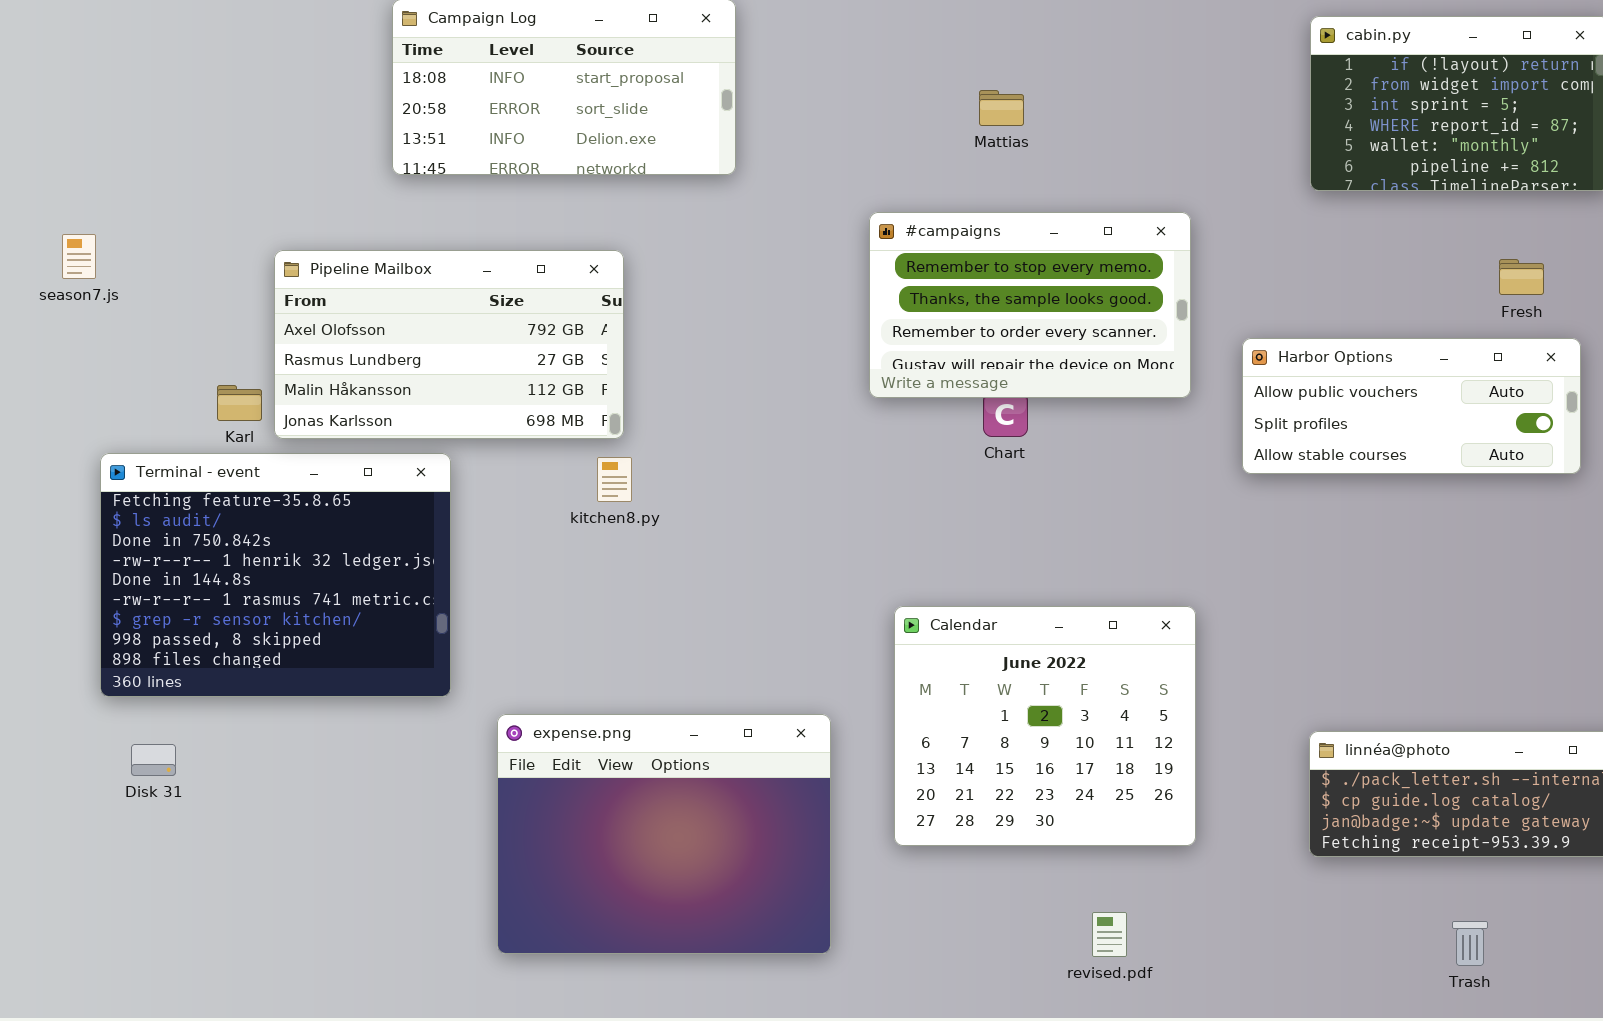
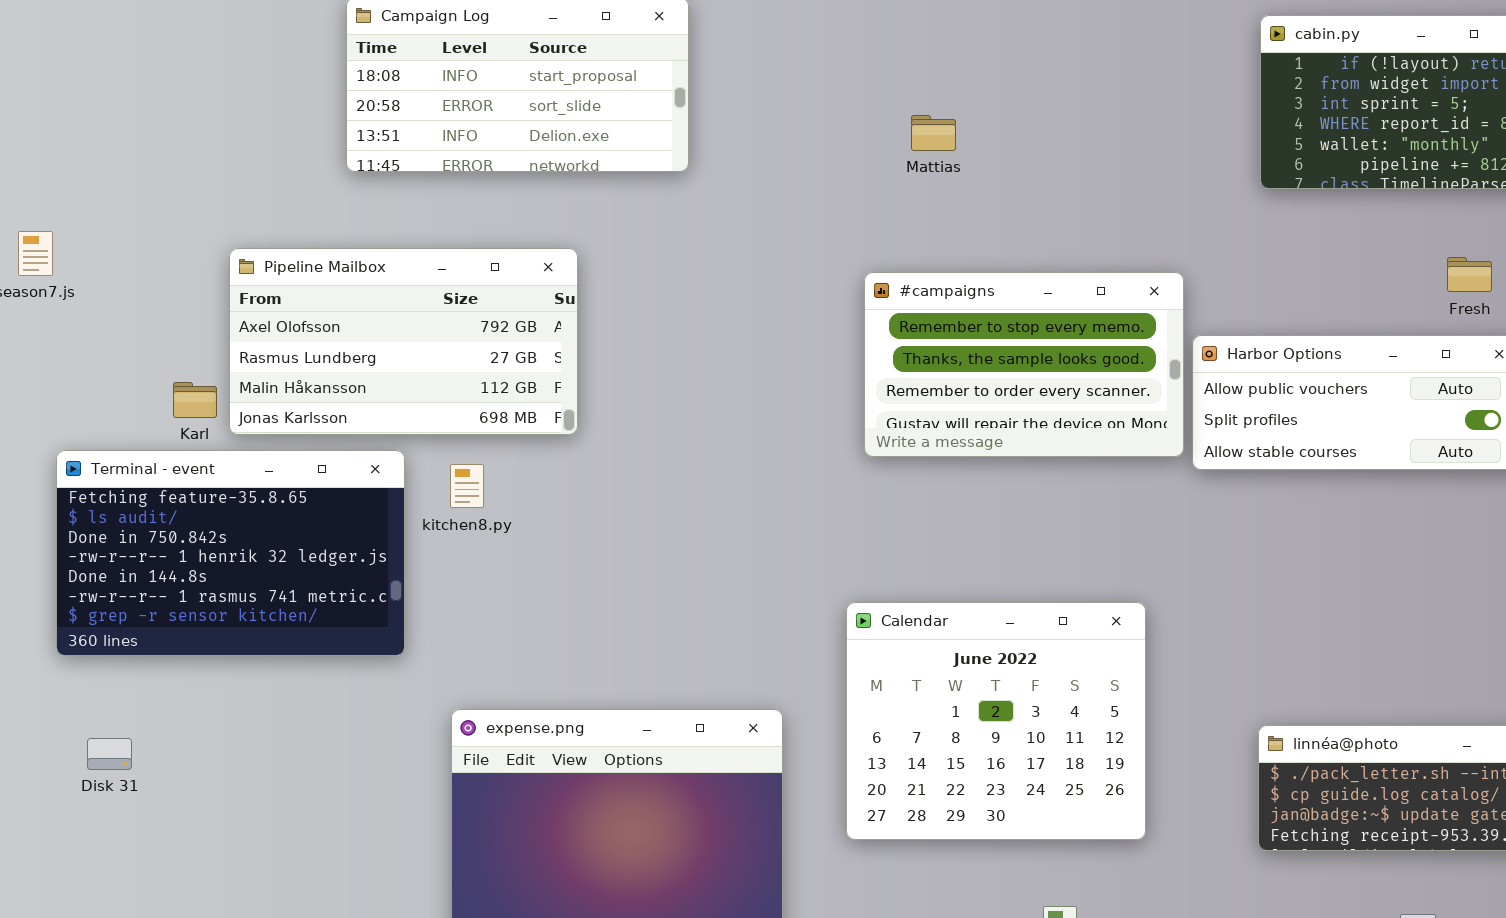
Mattias: [979,90,1024,126] -> [911,115,956,151], moved
#campaigns: [869,212,1191,398] -> [864,272,1184,457], moved
Terminal - event: [100,453,451,697] -> [56,450,405,656], resized
kitchen8.py: [597,457,632,502] -> [450,464,484,508], moved

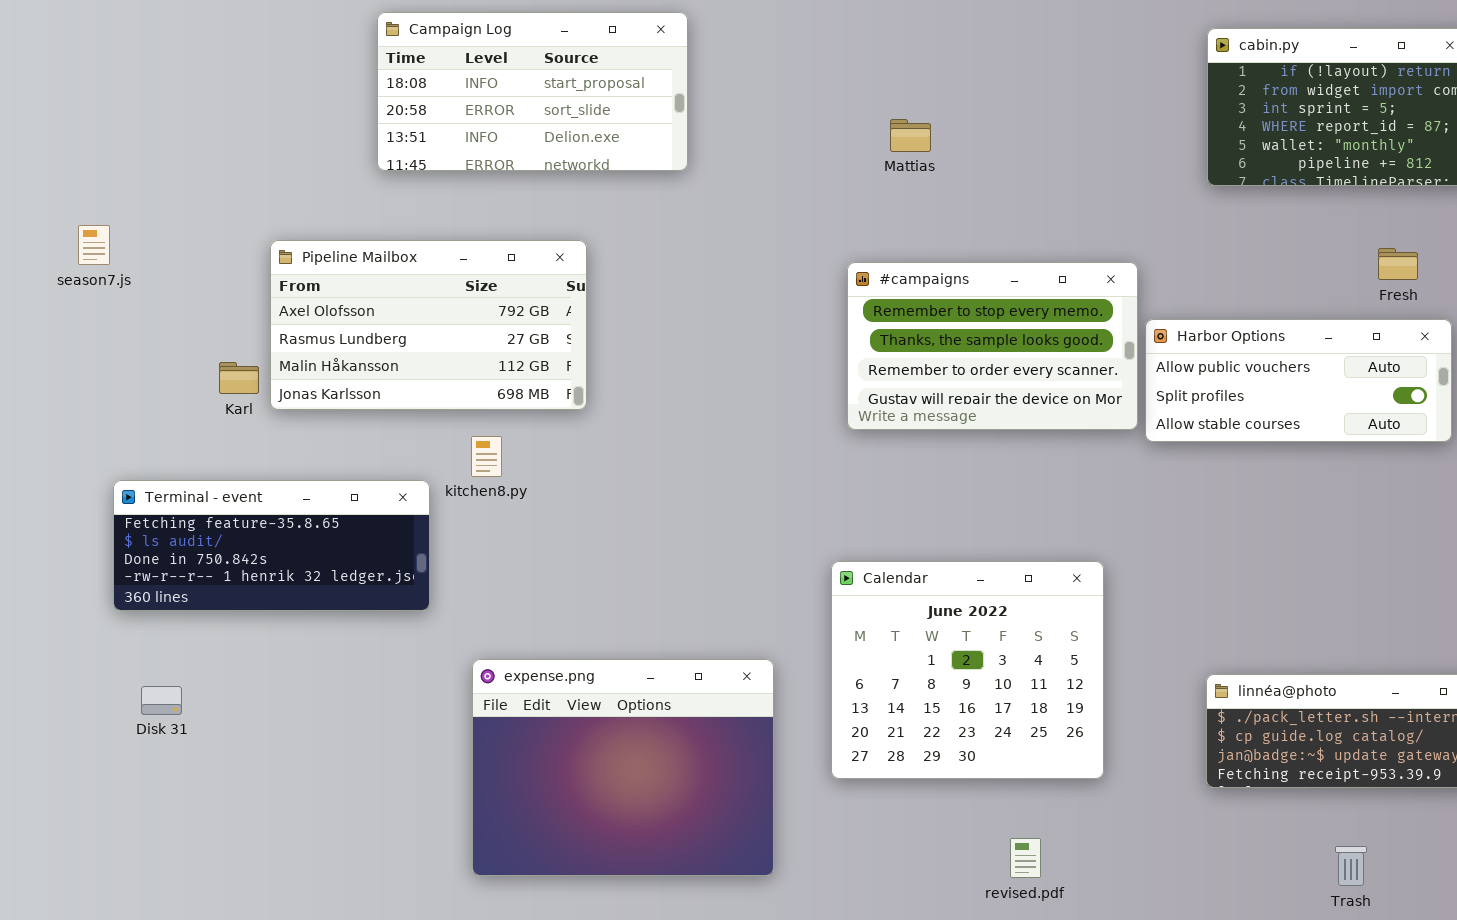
Terminal - event: [56,450,405,656] -> [113,480,430,611], resized

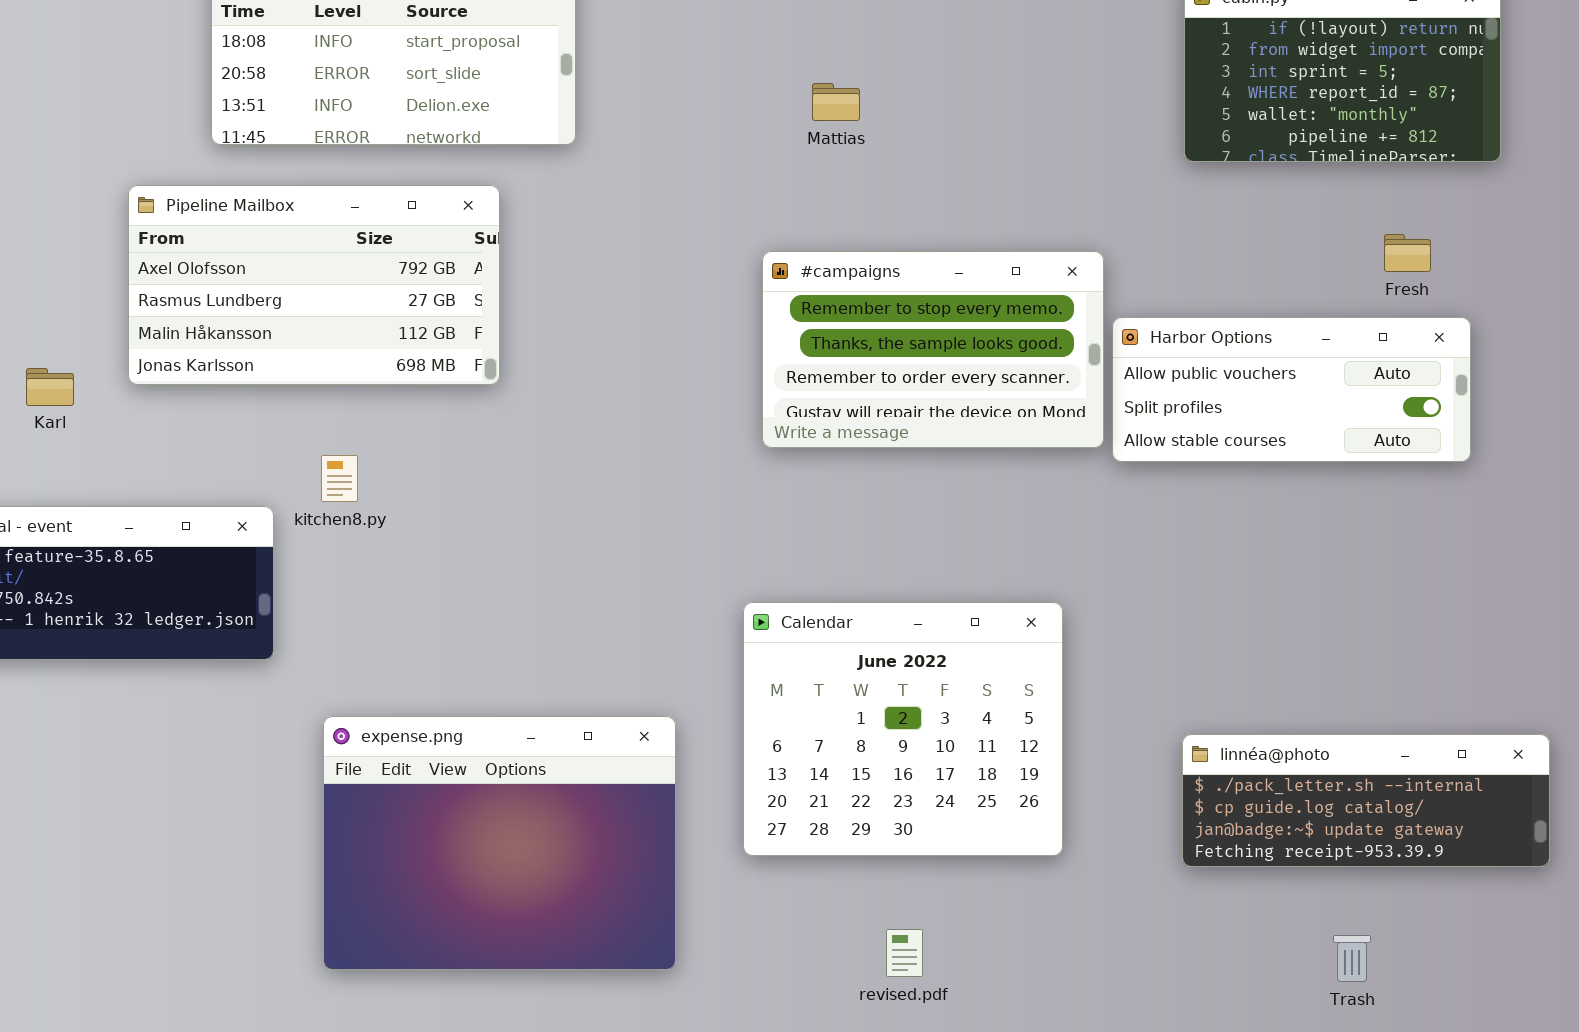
Pipeline Mailbox: [270,240,587,410] -> [128,185,500,385], moved
revised.pdf: [1010,838,1041,878] -> [886,929,923,977], moved

